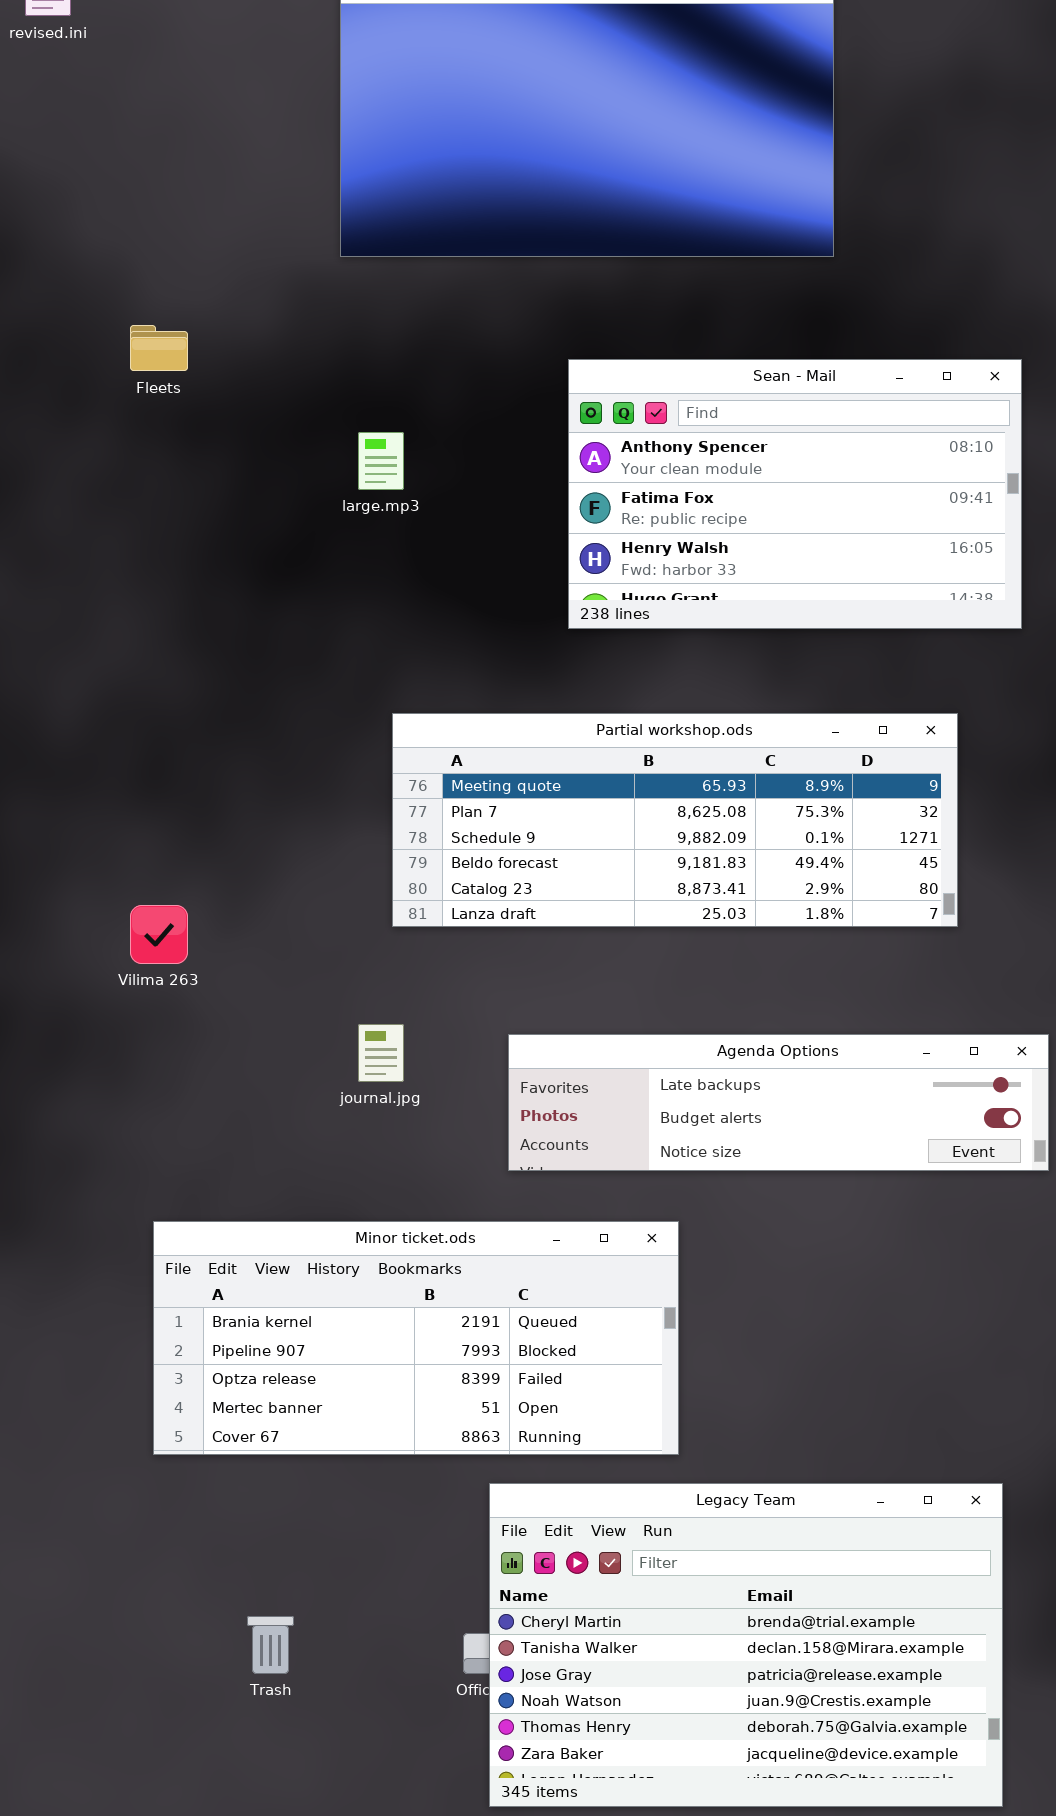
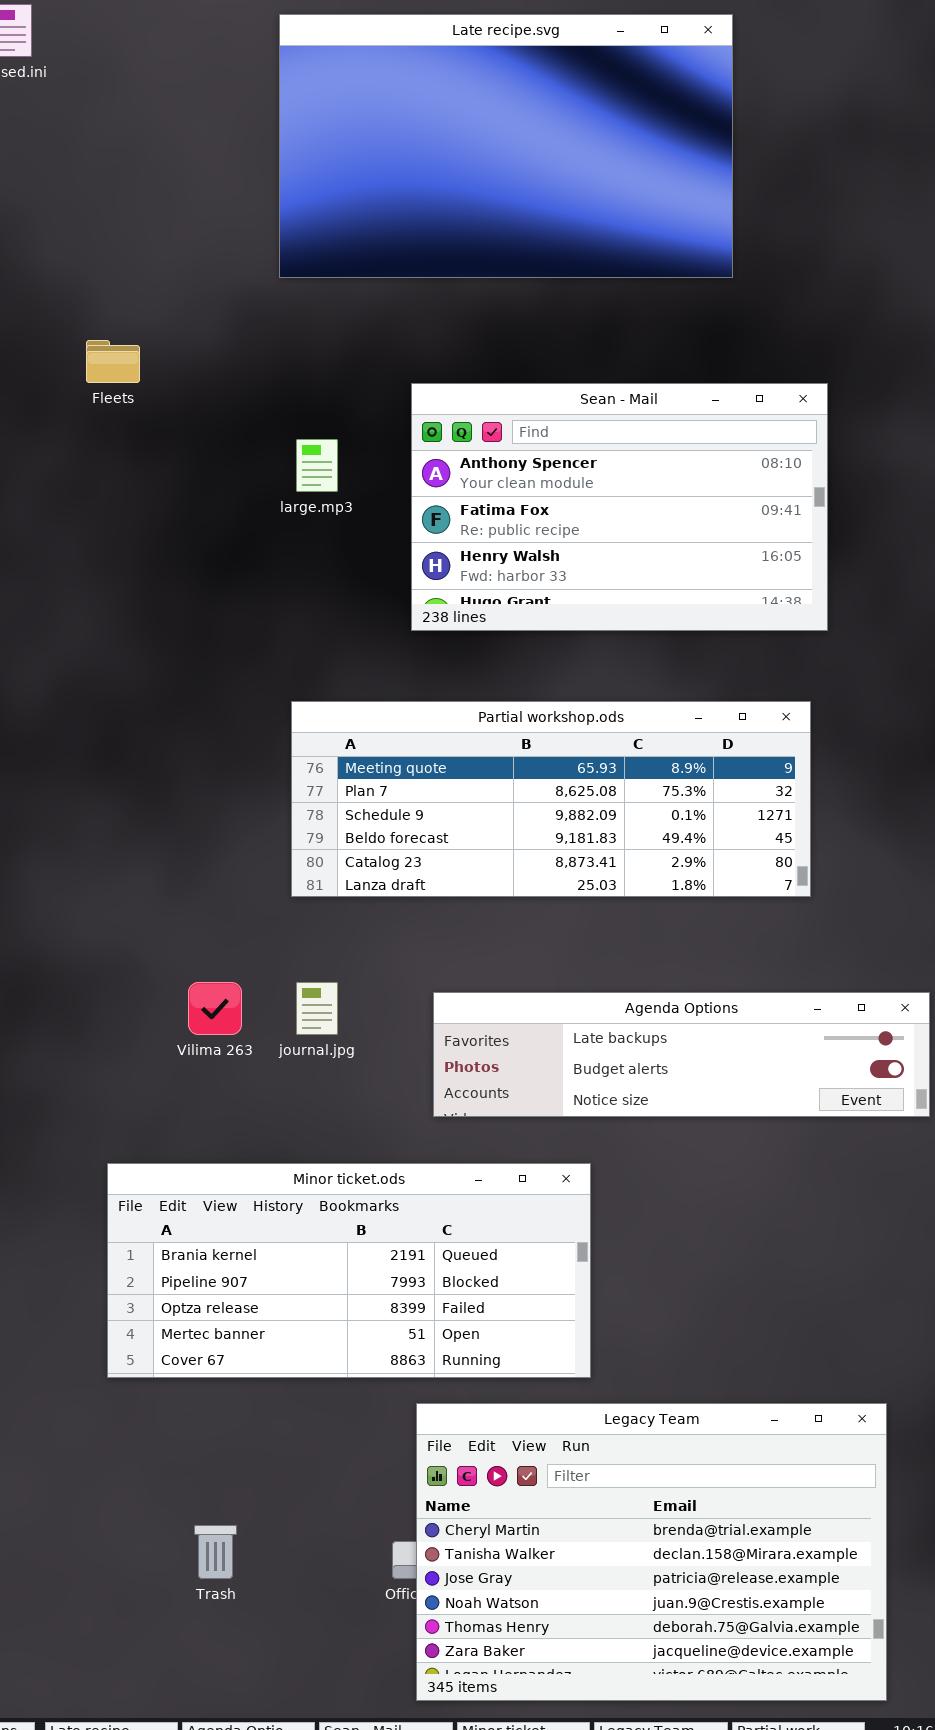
Sean - Mail: [568,359,1022,629] -> [411,383,828,631], moved
Partial workshop.ods: [392,713,958,927] -> [291,701,811,897], moved
Vilima 263: [130,905,188,964] -> [188,982,242,1035], moved

